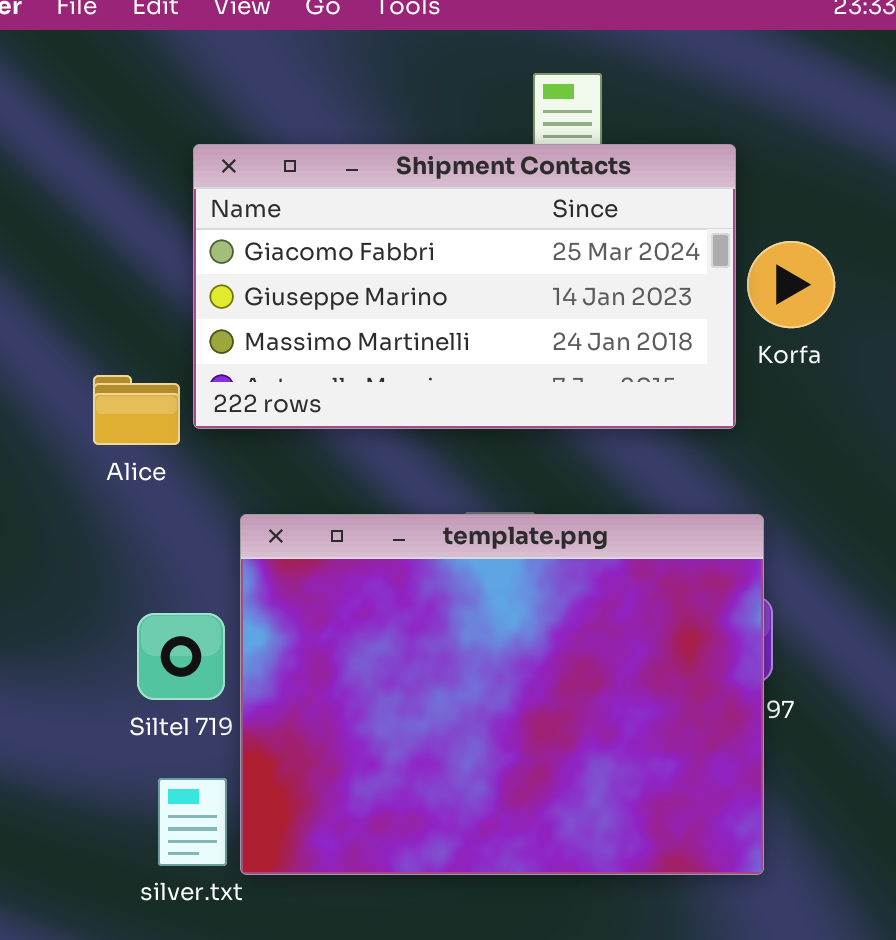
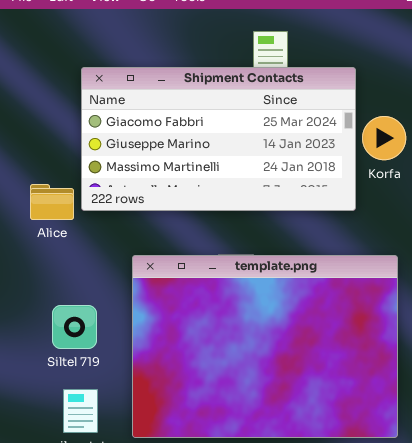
template.png: [240,514,764,875] -> [132,255,398,438], moved

